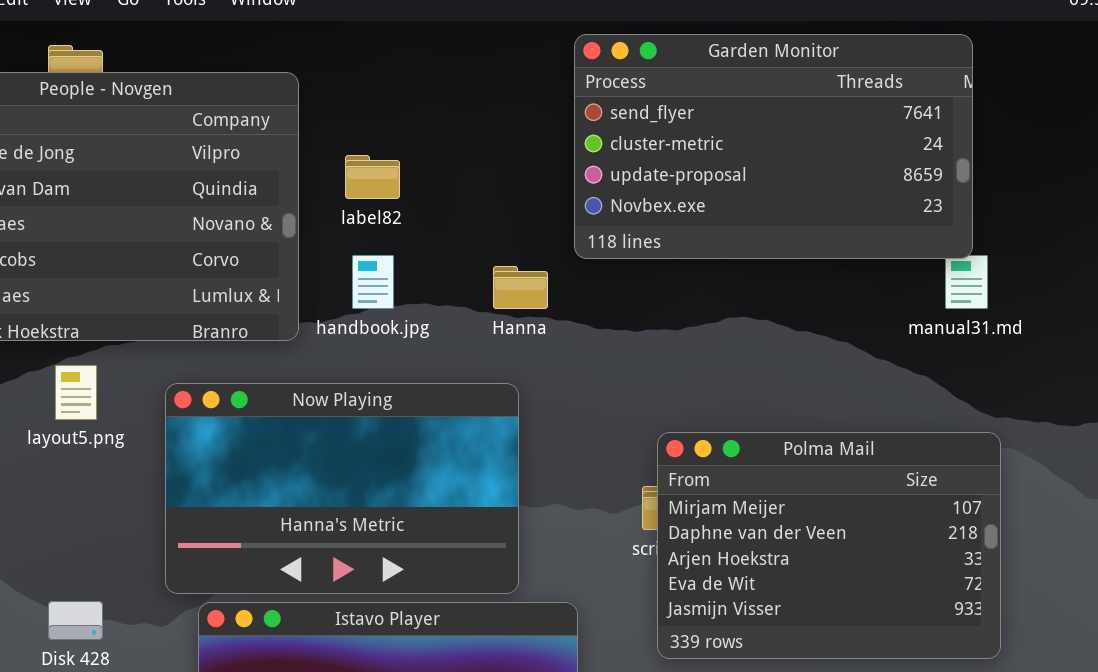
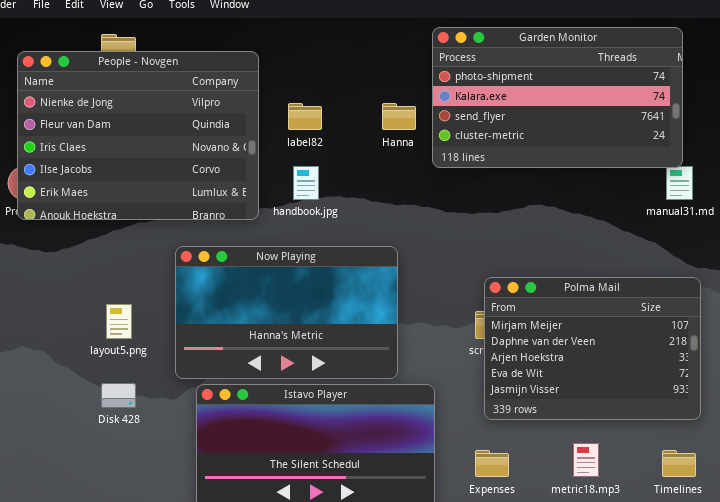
Garden Monitor: [574,34,973,259] -> [432,27,683,168], scrolled up 2 rows
Hanna: [493,266,548,309] -> [382,103,416,130], moved
layout5.png: [55,365,97,420] -> [106,304,132,339], moved

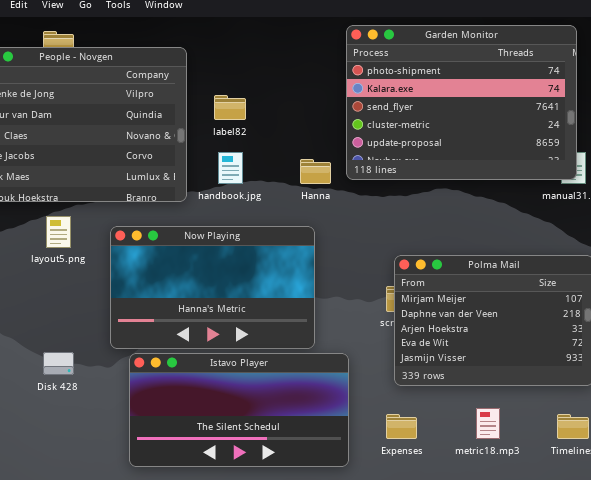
Garden Monitor: [432,27,683,168] -> [346,25,577,180], resized
Hanna: [382,103,416,130] -> [300,159,331,184], moved
layout5.png: [106,304,132,339] -> [46,216,71,248], moved

